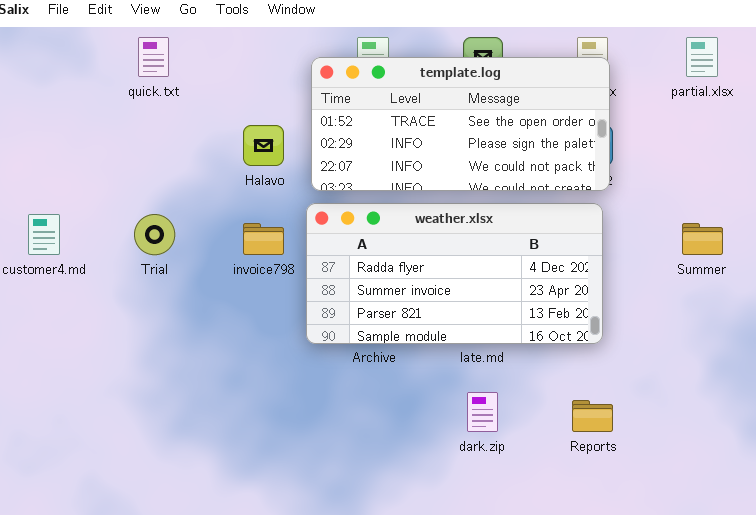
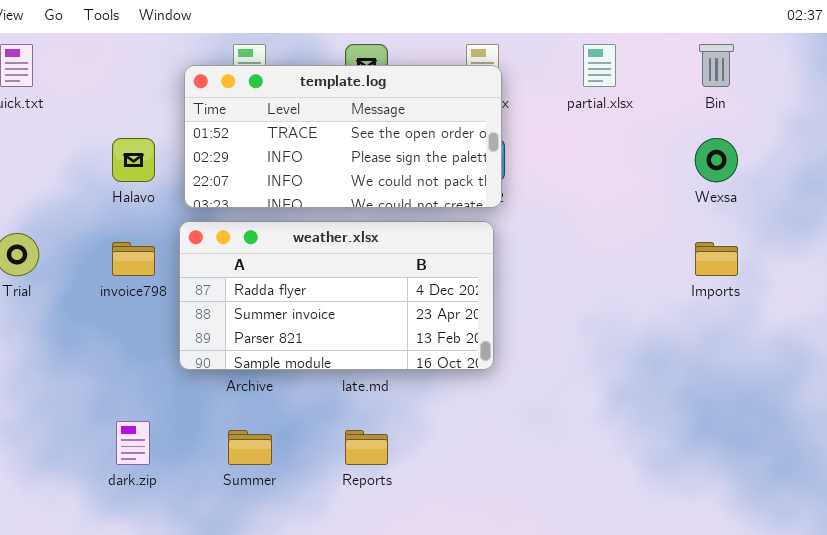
Summer: [682,223,723,255] -> [228,430,272,465], moved
dark.zip: [467,392,498,432] -> [116,421,150,465], moved
Reports: [572,400,613,432] -> [345,430,388,465], moved

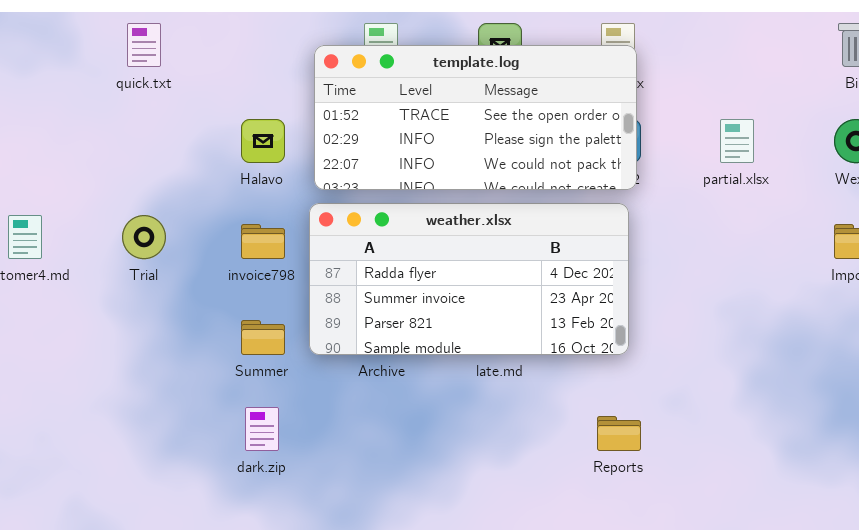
partial.xlsx: [583,44,616,87] -> [720,119,754,163], moved
Summer: [228,430,272,465] -> [241,320,285,355], moved
Reports: [345,430,388,465] -> [597,416,641,451], moved

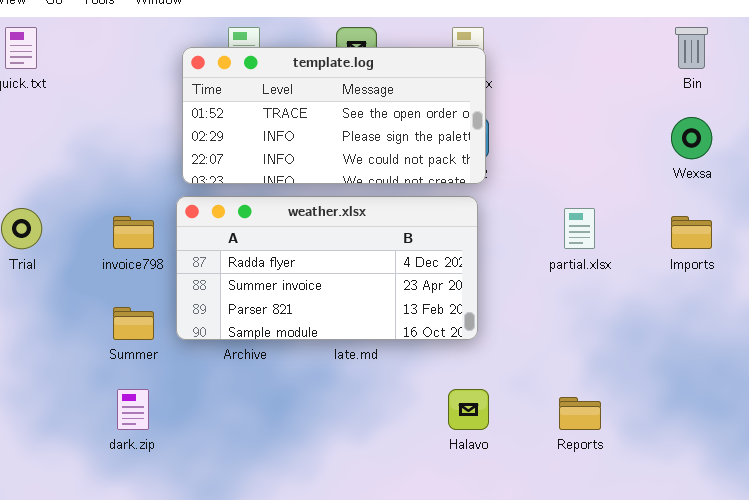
Halavo: [241,119,285,163] -> [448,389,489,430], moved
partial.xlsx: [720,119,754,163] -> [564,208,595,249], moved
Reports: [597,416,641,451] -> [559,397,601,430], moved

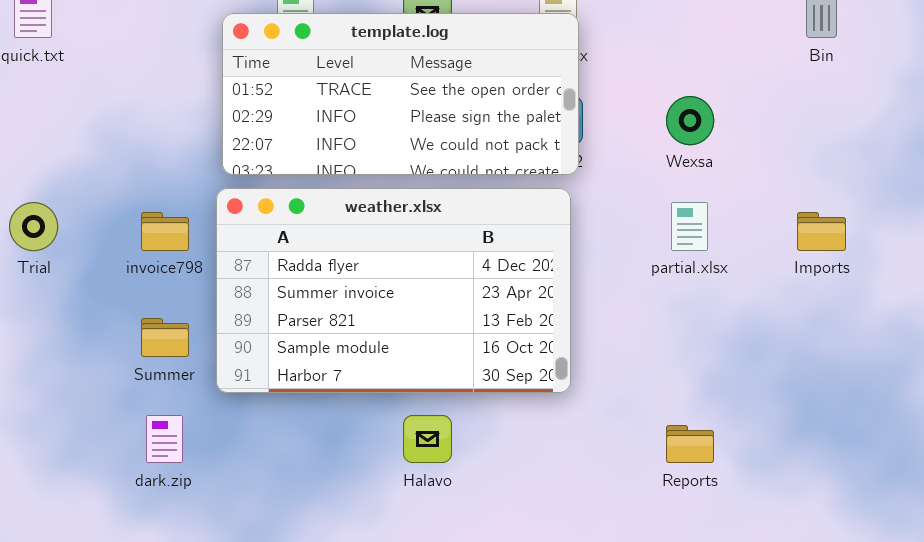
Wexsa: [671,117,712,159] -> [666,96,714,145], moved
weather.xlsx: [176,196,478,340] -> [216,188,571,393], resized
Halavo: [448,389,489,430] -> [403,415,452,463], moved

